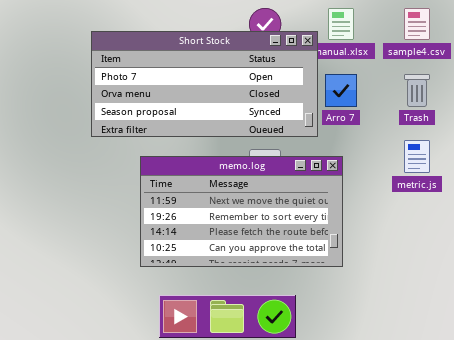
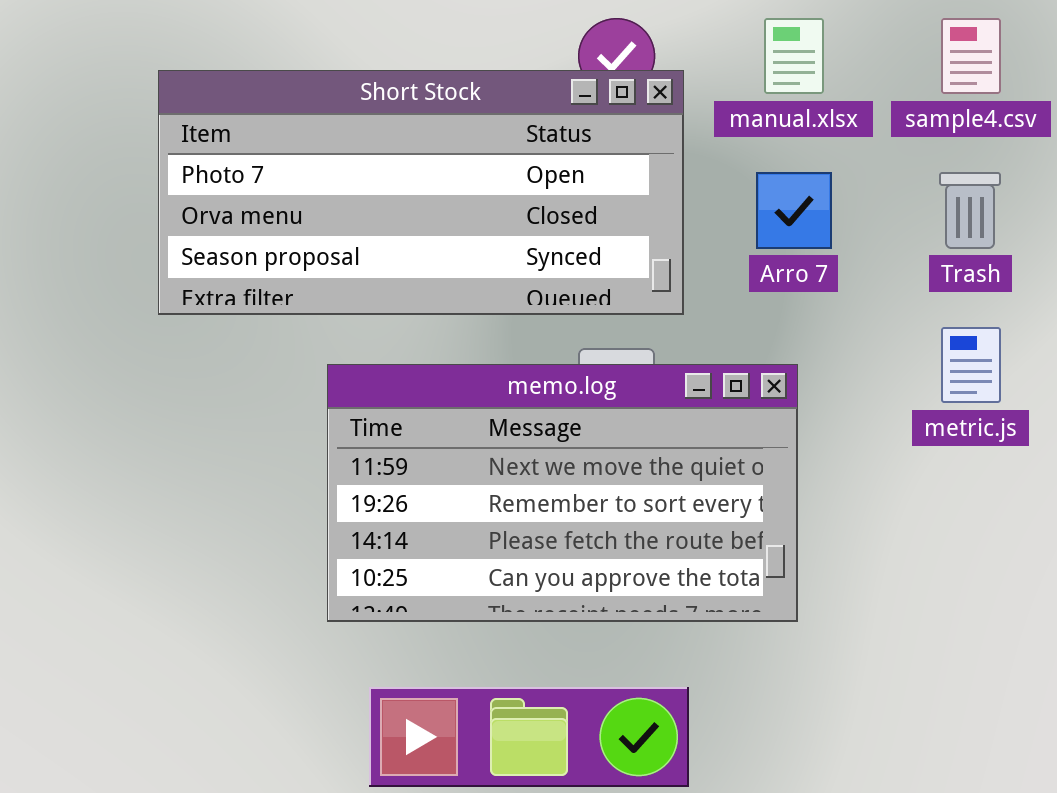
Short Stock: [91,31,318,137] -> [158,70,684,315], moved

